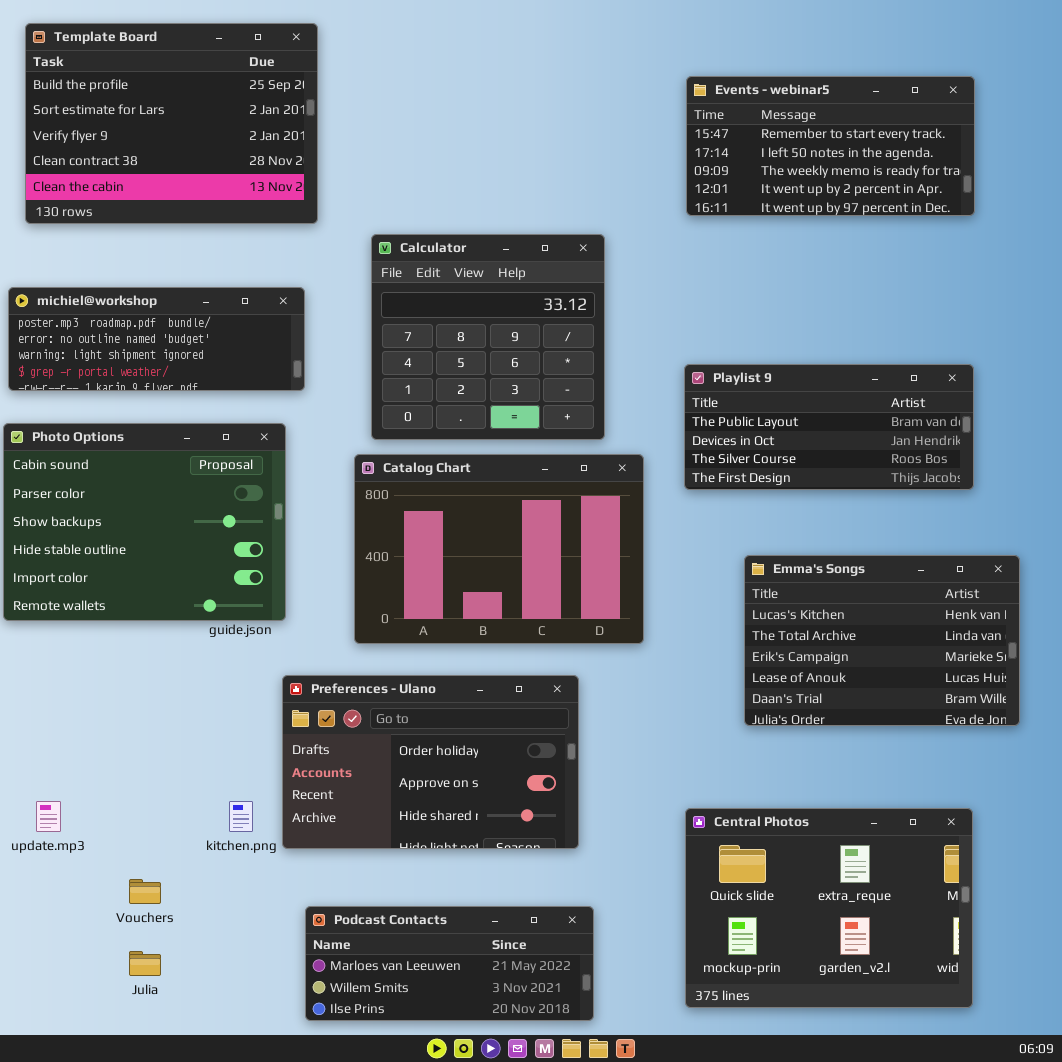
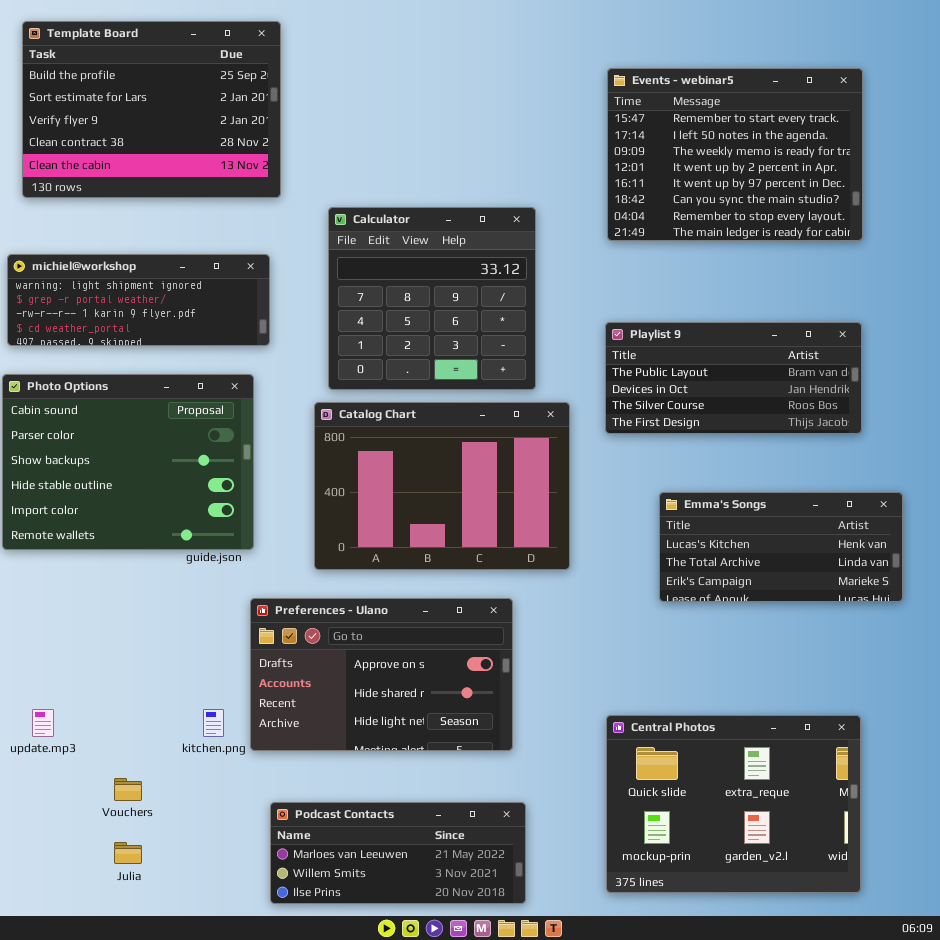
Events - webinar5: [686,76,975,216] -> [607,68,863,241], resized
michiel@workshop: [8,287,305,391] -> [7,254,270,346], scrolled down 2 rows
Emma's Songs: [744,555,1020,726] -> [659,492,903,602], resized
Preferences - Ulano: [282,675,579,849] -> [250,598,513,751], scrolled down 1 row

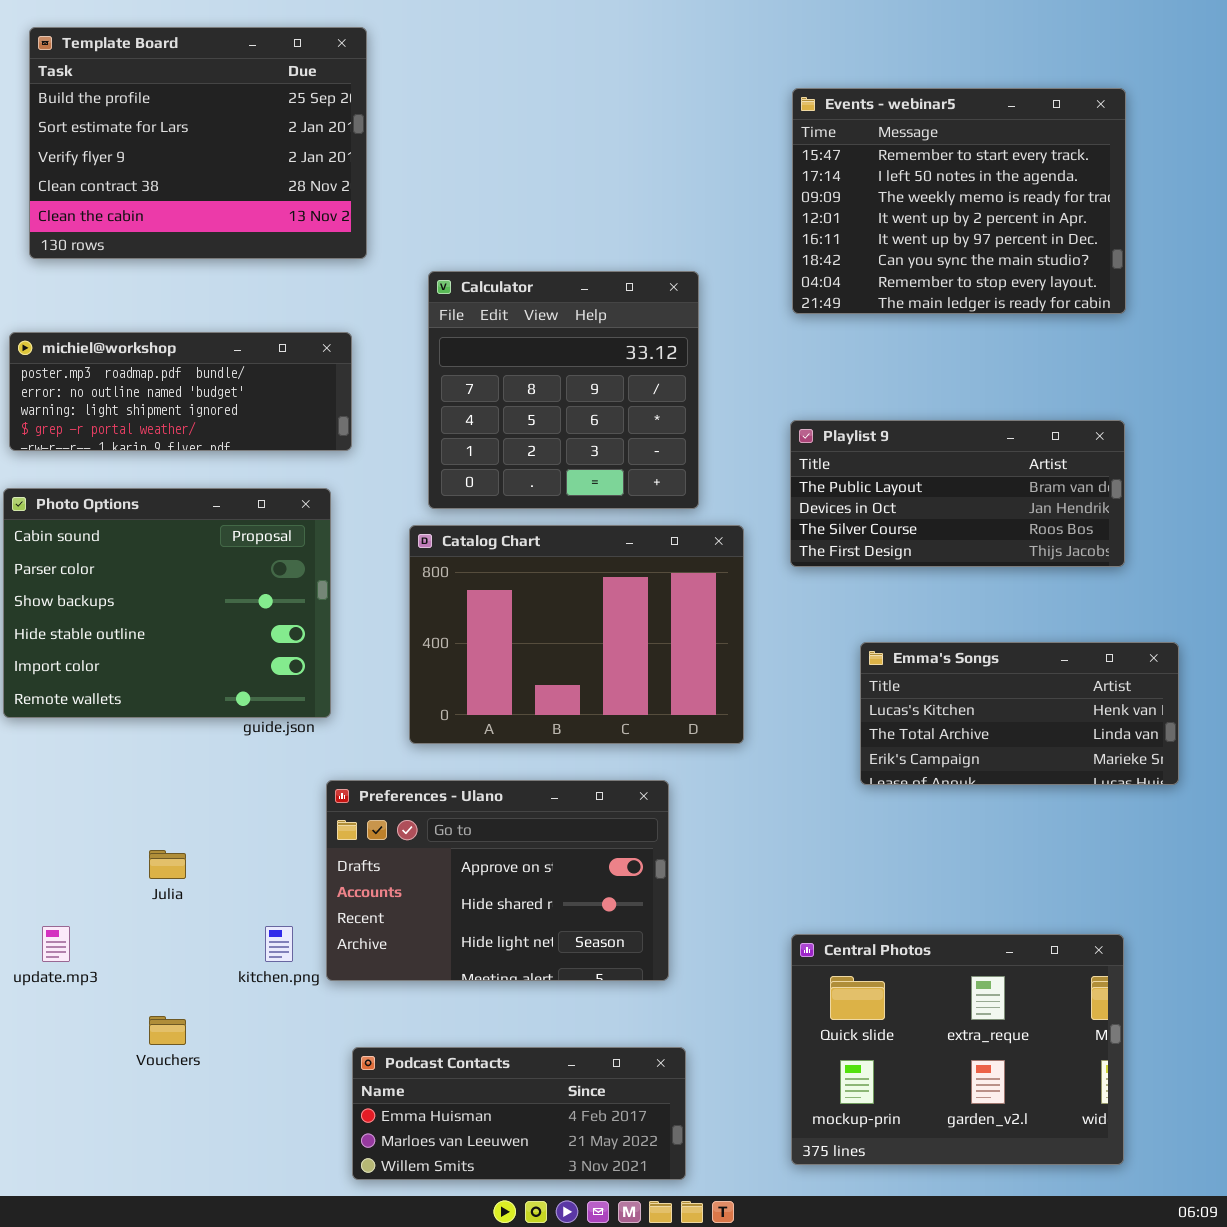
michiel@workshop: [7,254,270,346] -> [9,332,352,451], scrolled up 2 rows
Podcast Contacts: [270,802,526,904] -> [352,1047,686,1180], scrolled up 1 row
Julia: [114,842,142,864] -> [149,850,186,879], moved

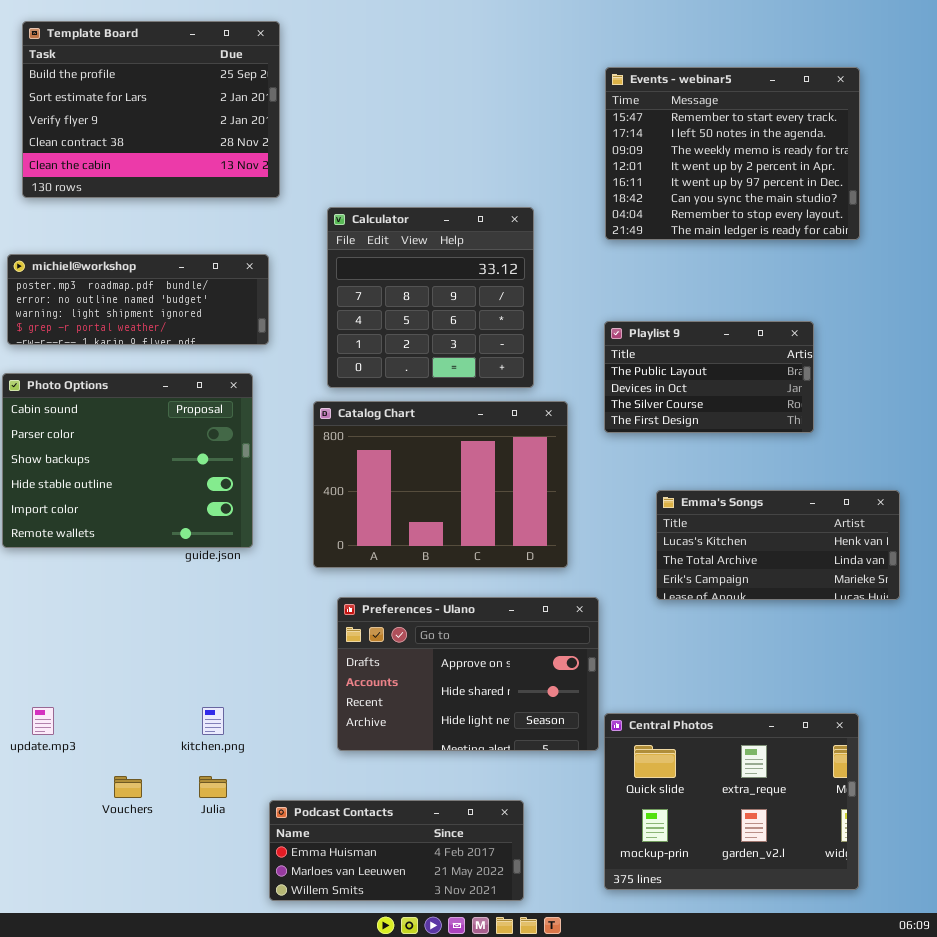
Playlist 9: [790,420,1125,567] -> [604,321,814,433], resized
Preferences - Ulano: [326,780,669,981] -> [337,597,599,751], moved
Julia: [149,850,186,879] -> [199,776,227,798], moved

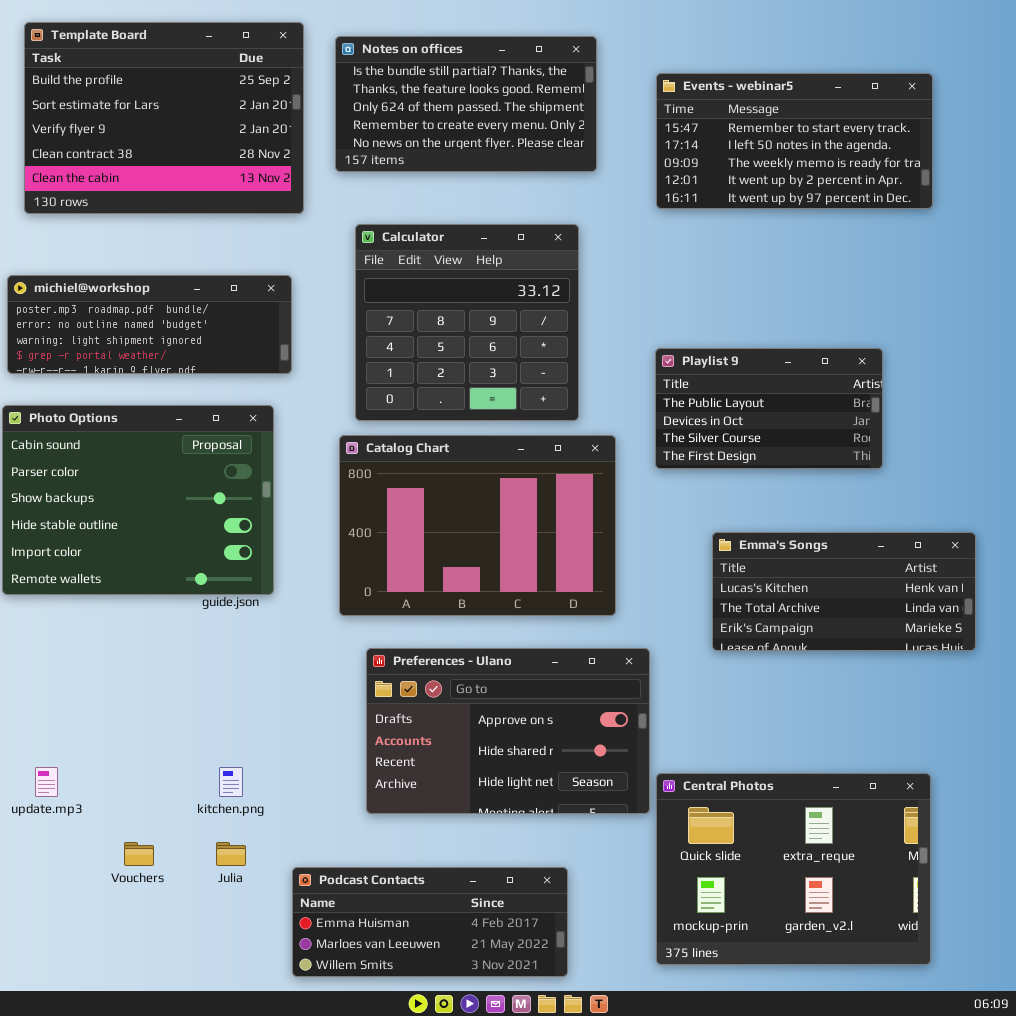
Notes on offices: none -> [335,36,597,172], opened
Events - webinar5: [605,67,860,240] -> [656,73,933,209], resized

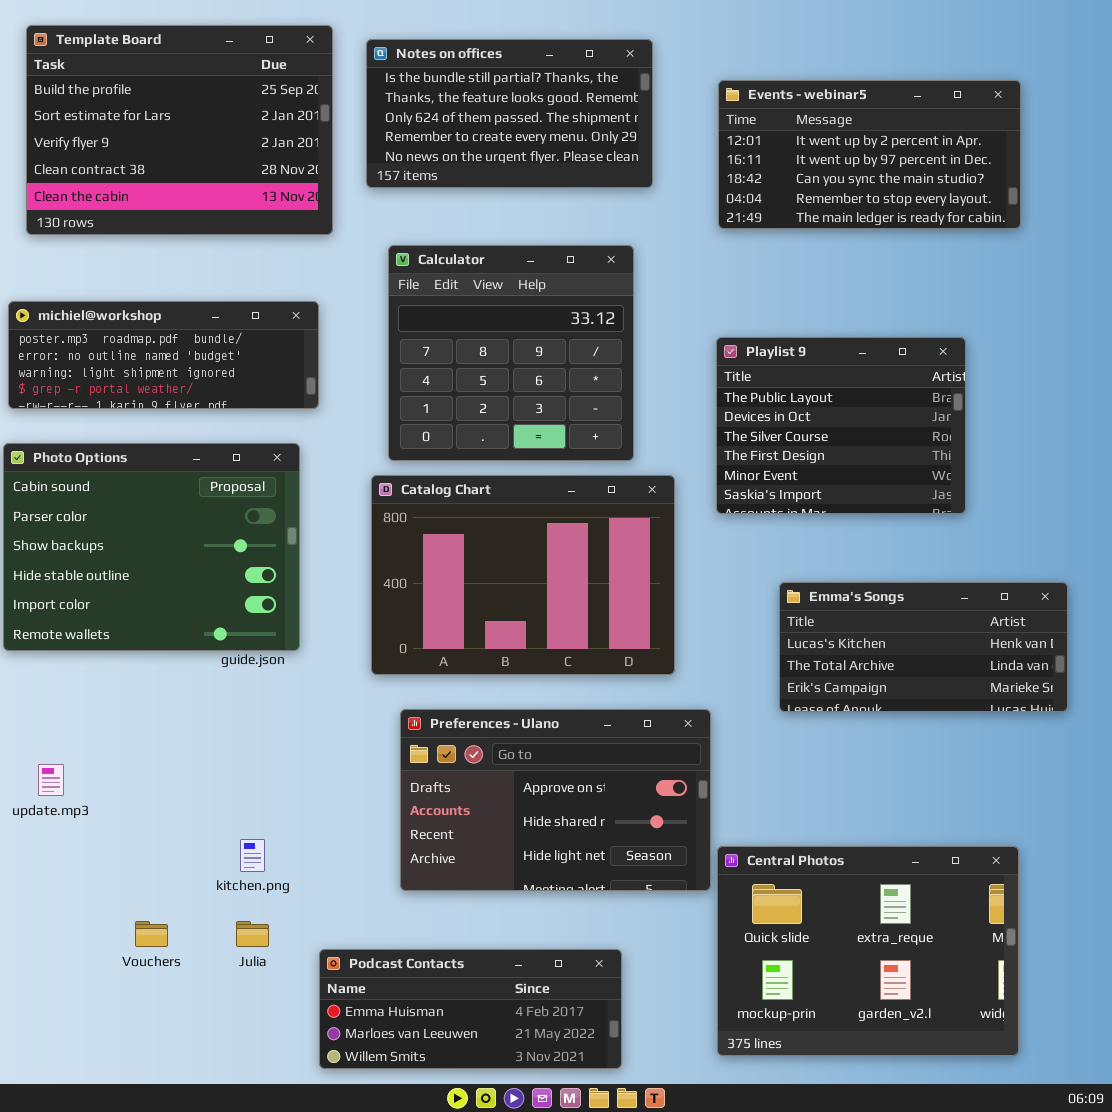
Events - webinar5: [656,73,933,209] -> [718,80,1021,229], scrolled down 3 rows
Playlist 9: [655,348,883,469] -> [716,337,966,514], resized
update.mp3: [35,767,58,797] -> [38,764,64,796], moved

